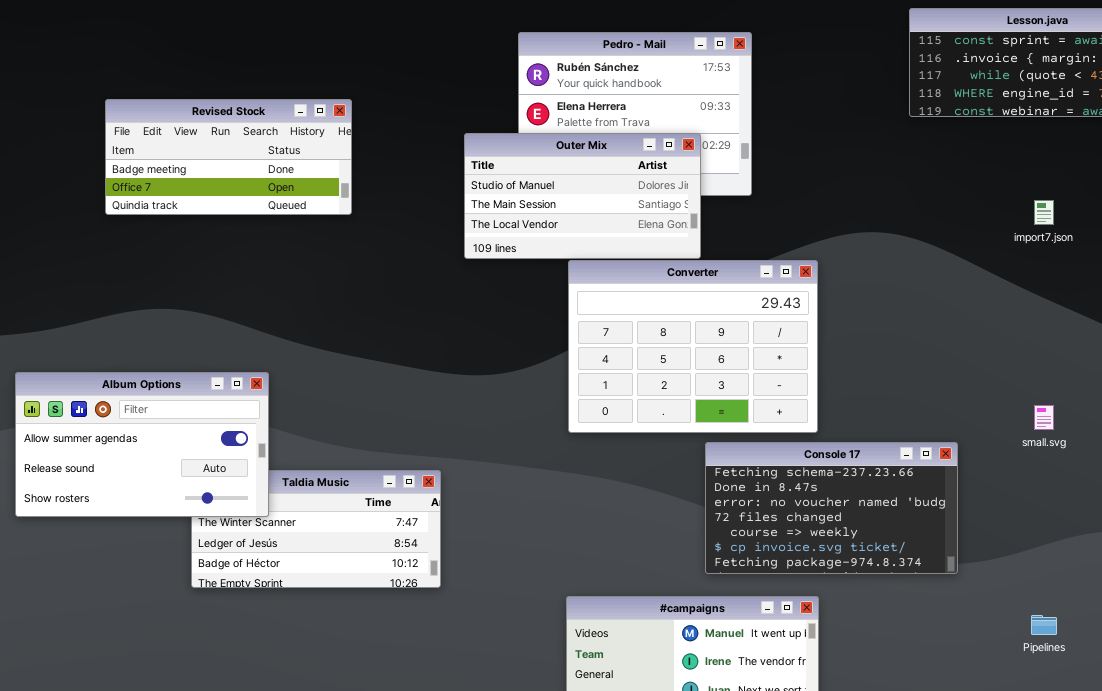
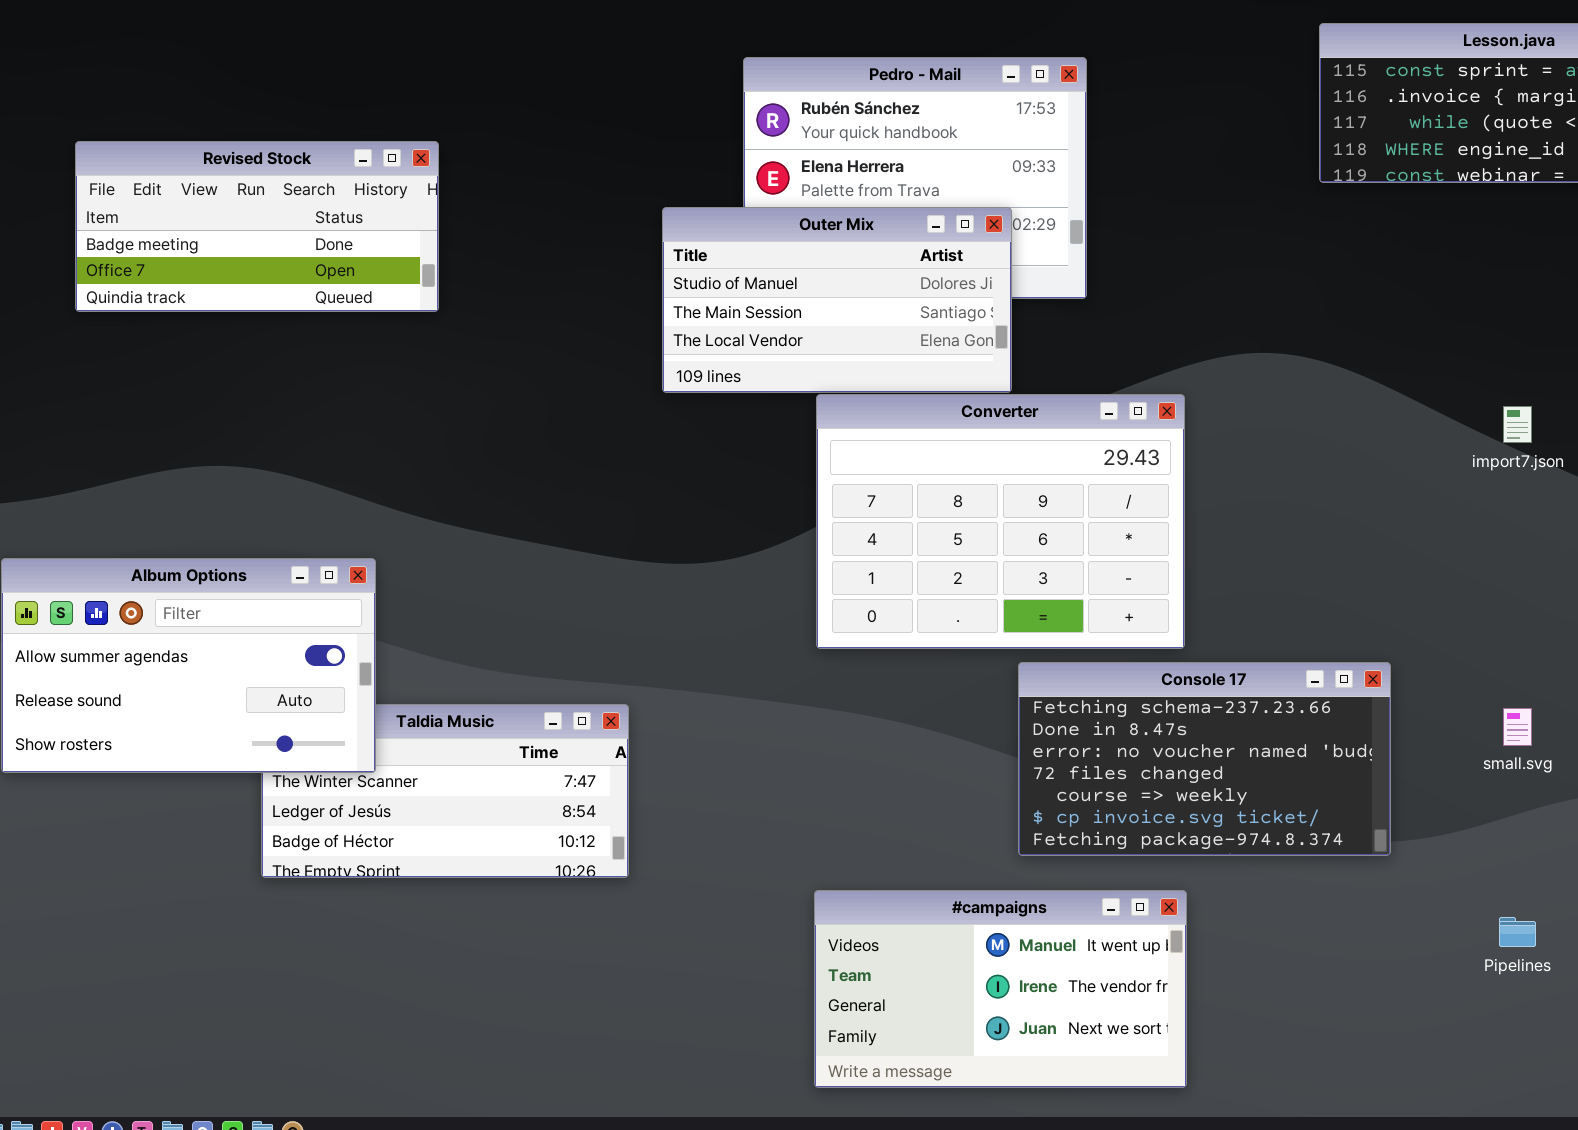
Revised Stock: [105,99,352,215] -> [75,141,439,312], moved
import7.json: [1034,200,1054,225] -> [1503,406,1532,443], moved
small.svg: [1034,405,1054,430] -> [1503,708,1532,746], moved

